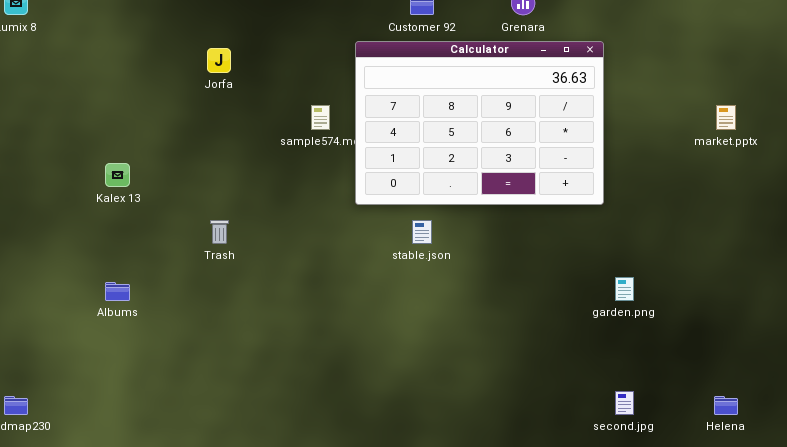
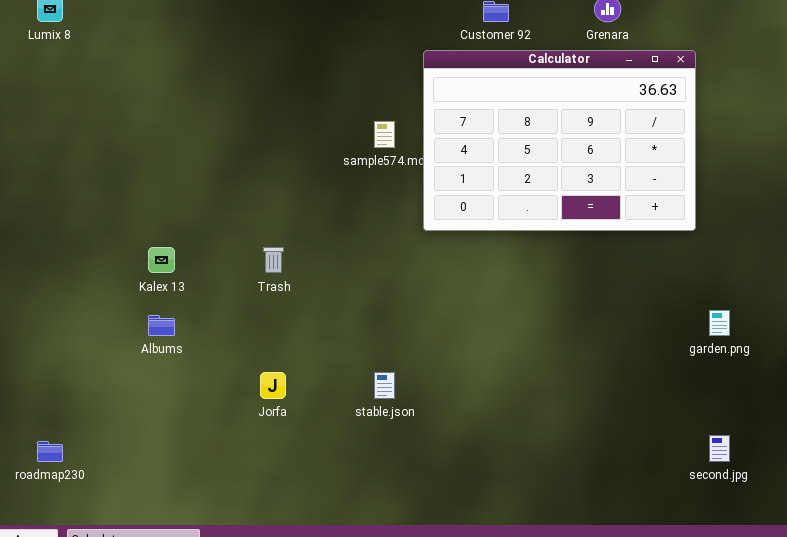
Jorfa: [207,48,231,73] -> [260,372,286,399], moved
Kalex 13: [105,163,130,187] -> [148,247,175,273], moved
stable.json: [412,220,432,244] -> [374,372,395,399], moved

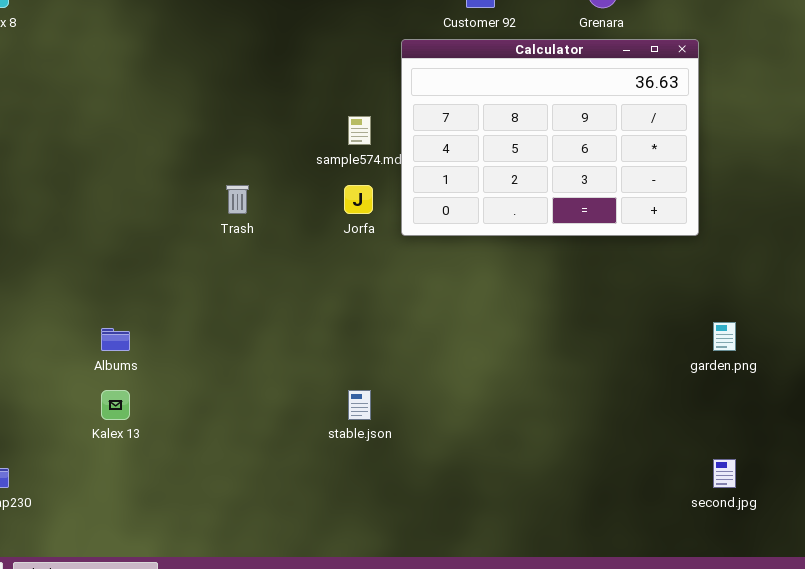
Kalex 13: [148,247,175,273] -> [101,390,130,420], moved
Trash: [263,247,284,273] -> [226,185,249,214], moved
Jorfa: [260,372,286,399] -> [344,185,373,214], moved

